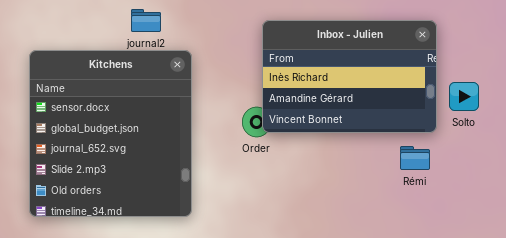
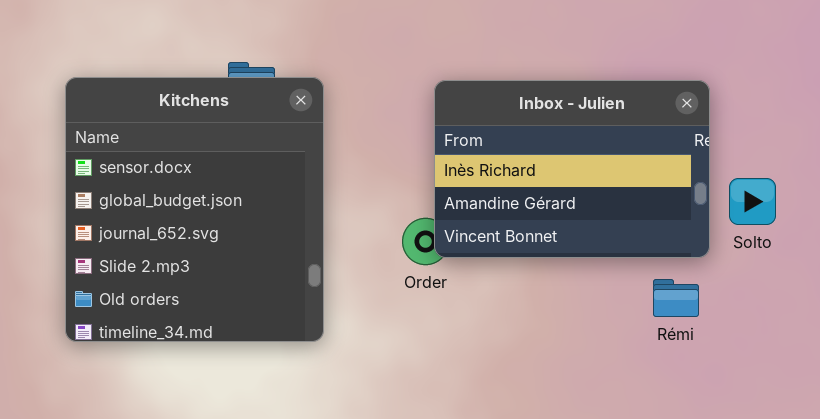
Kitchens: [29,50,192,217] -> [65,77,324,342], moved

